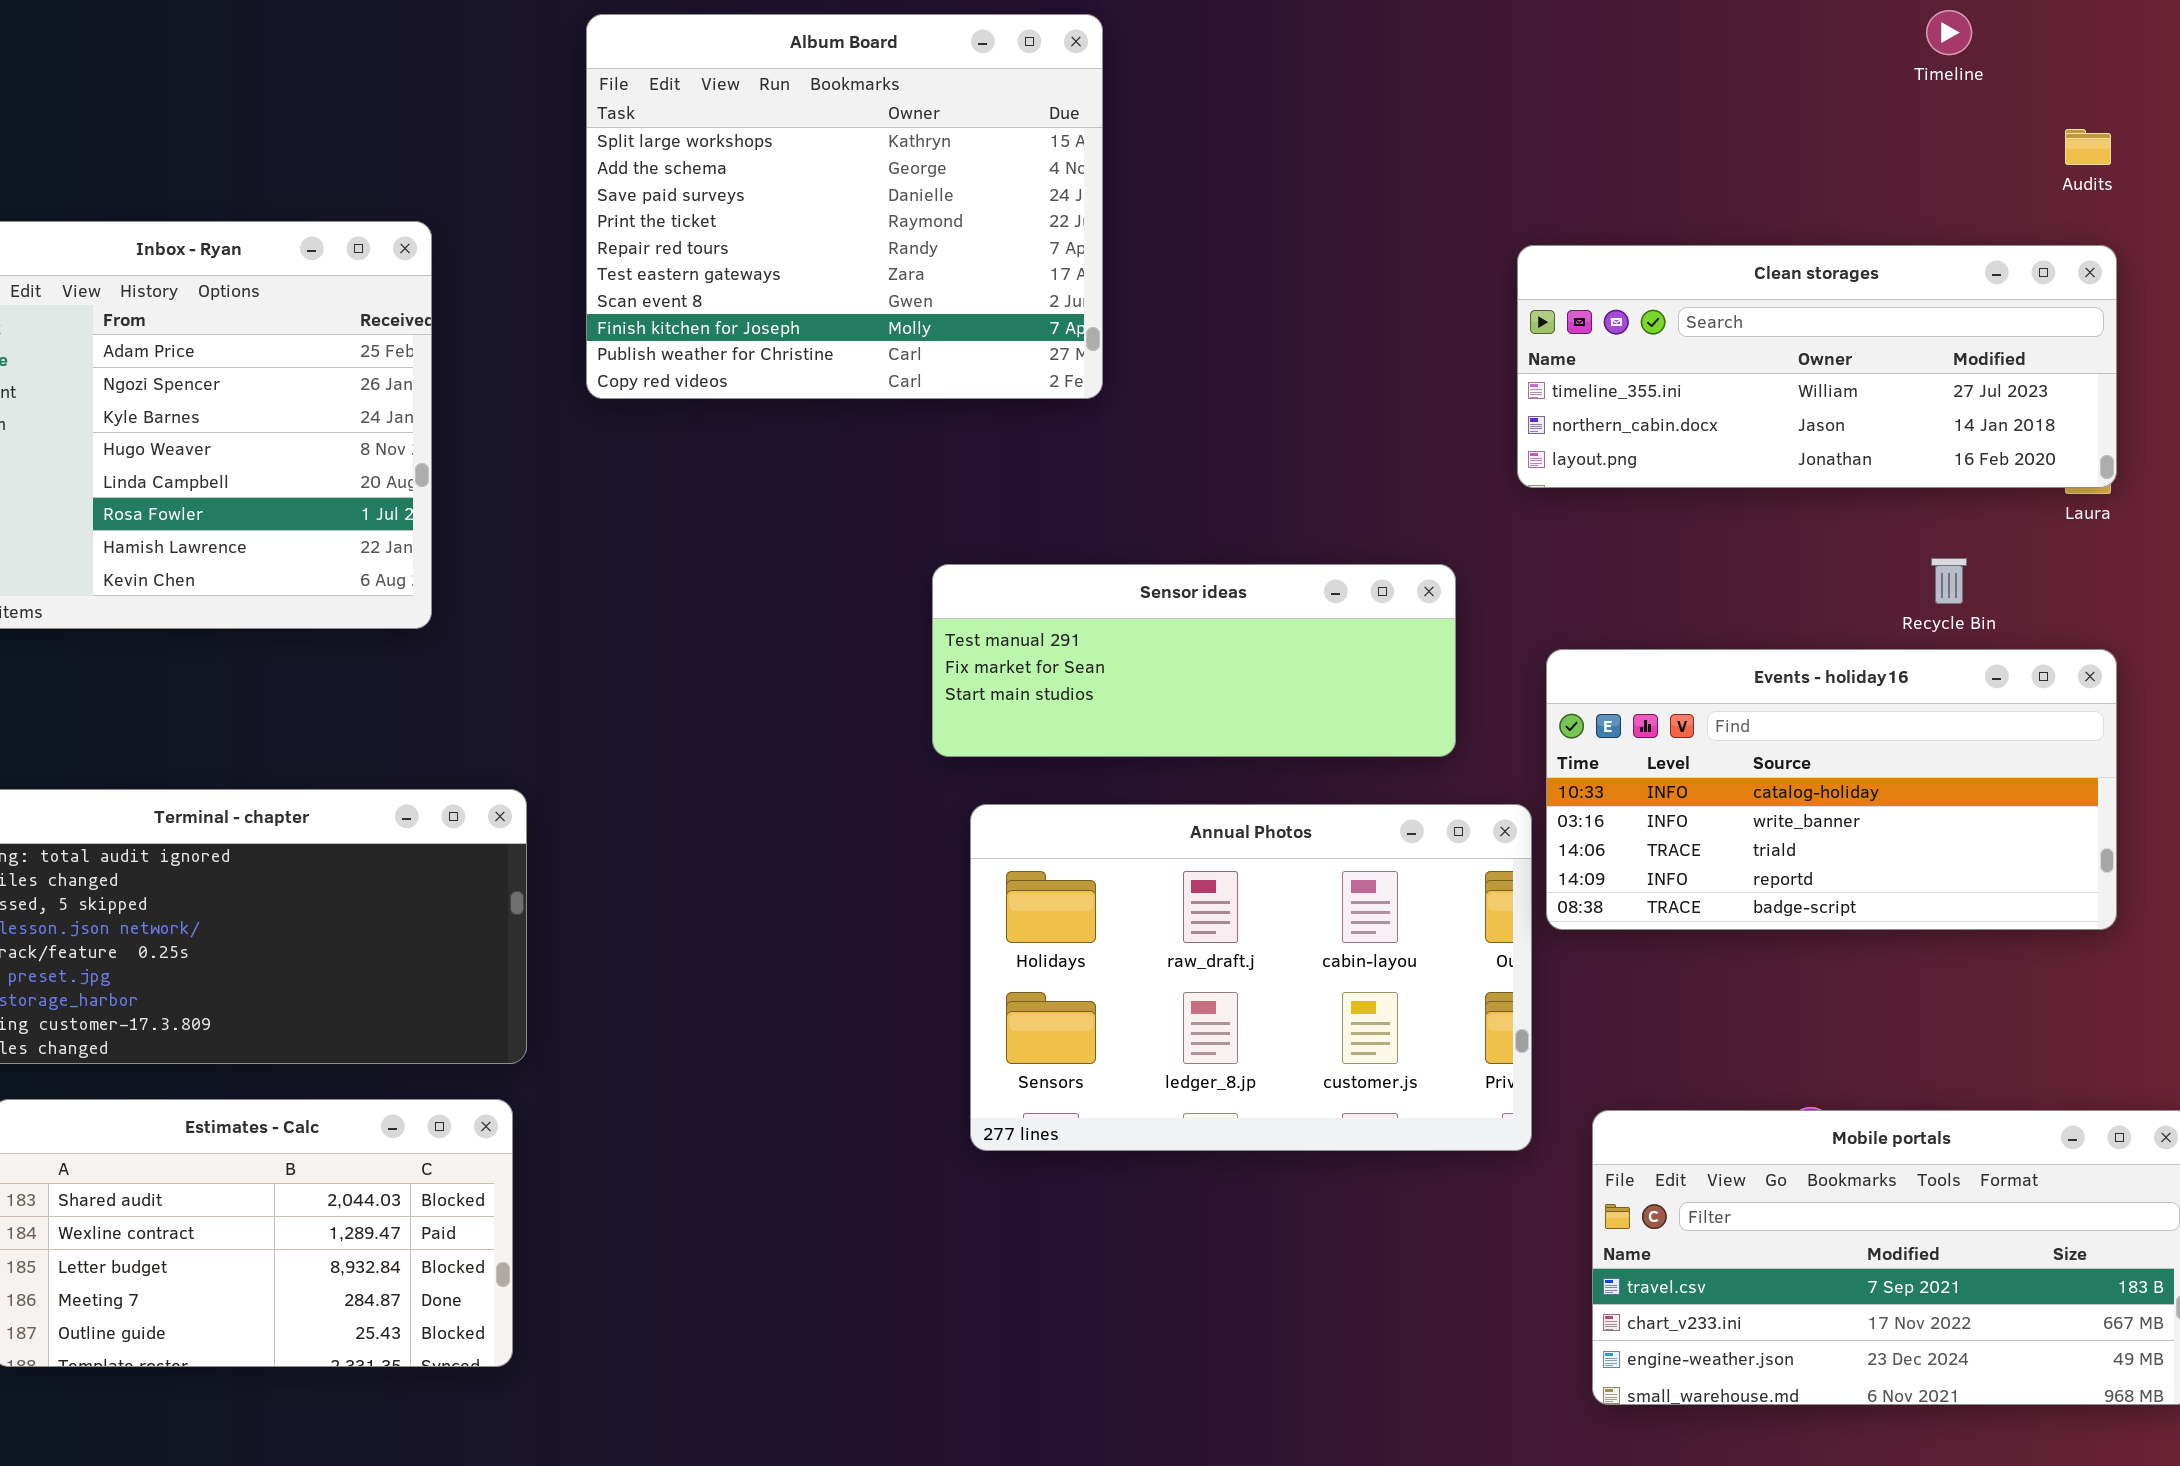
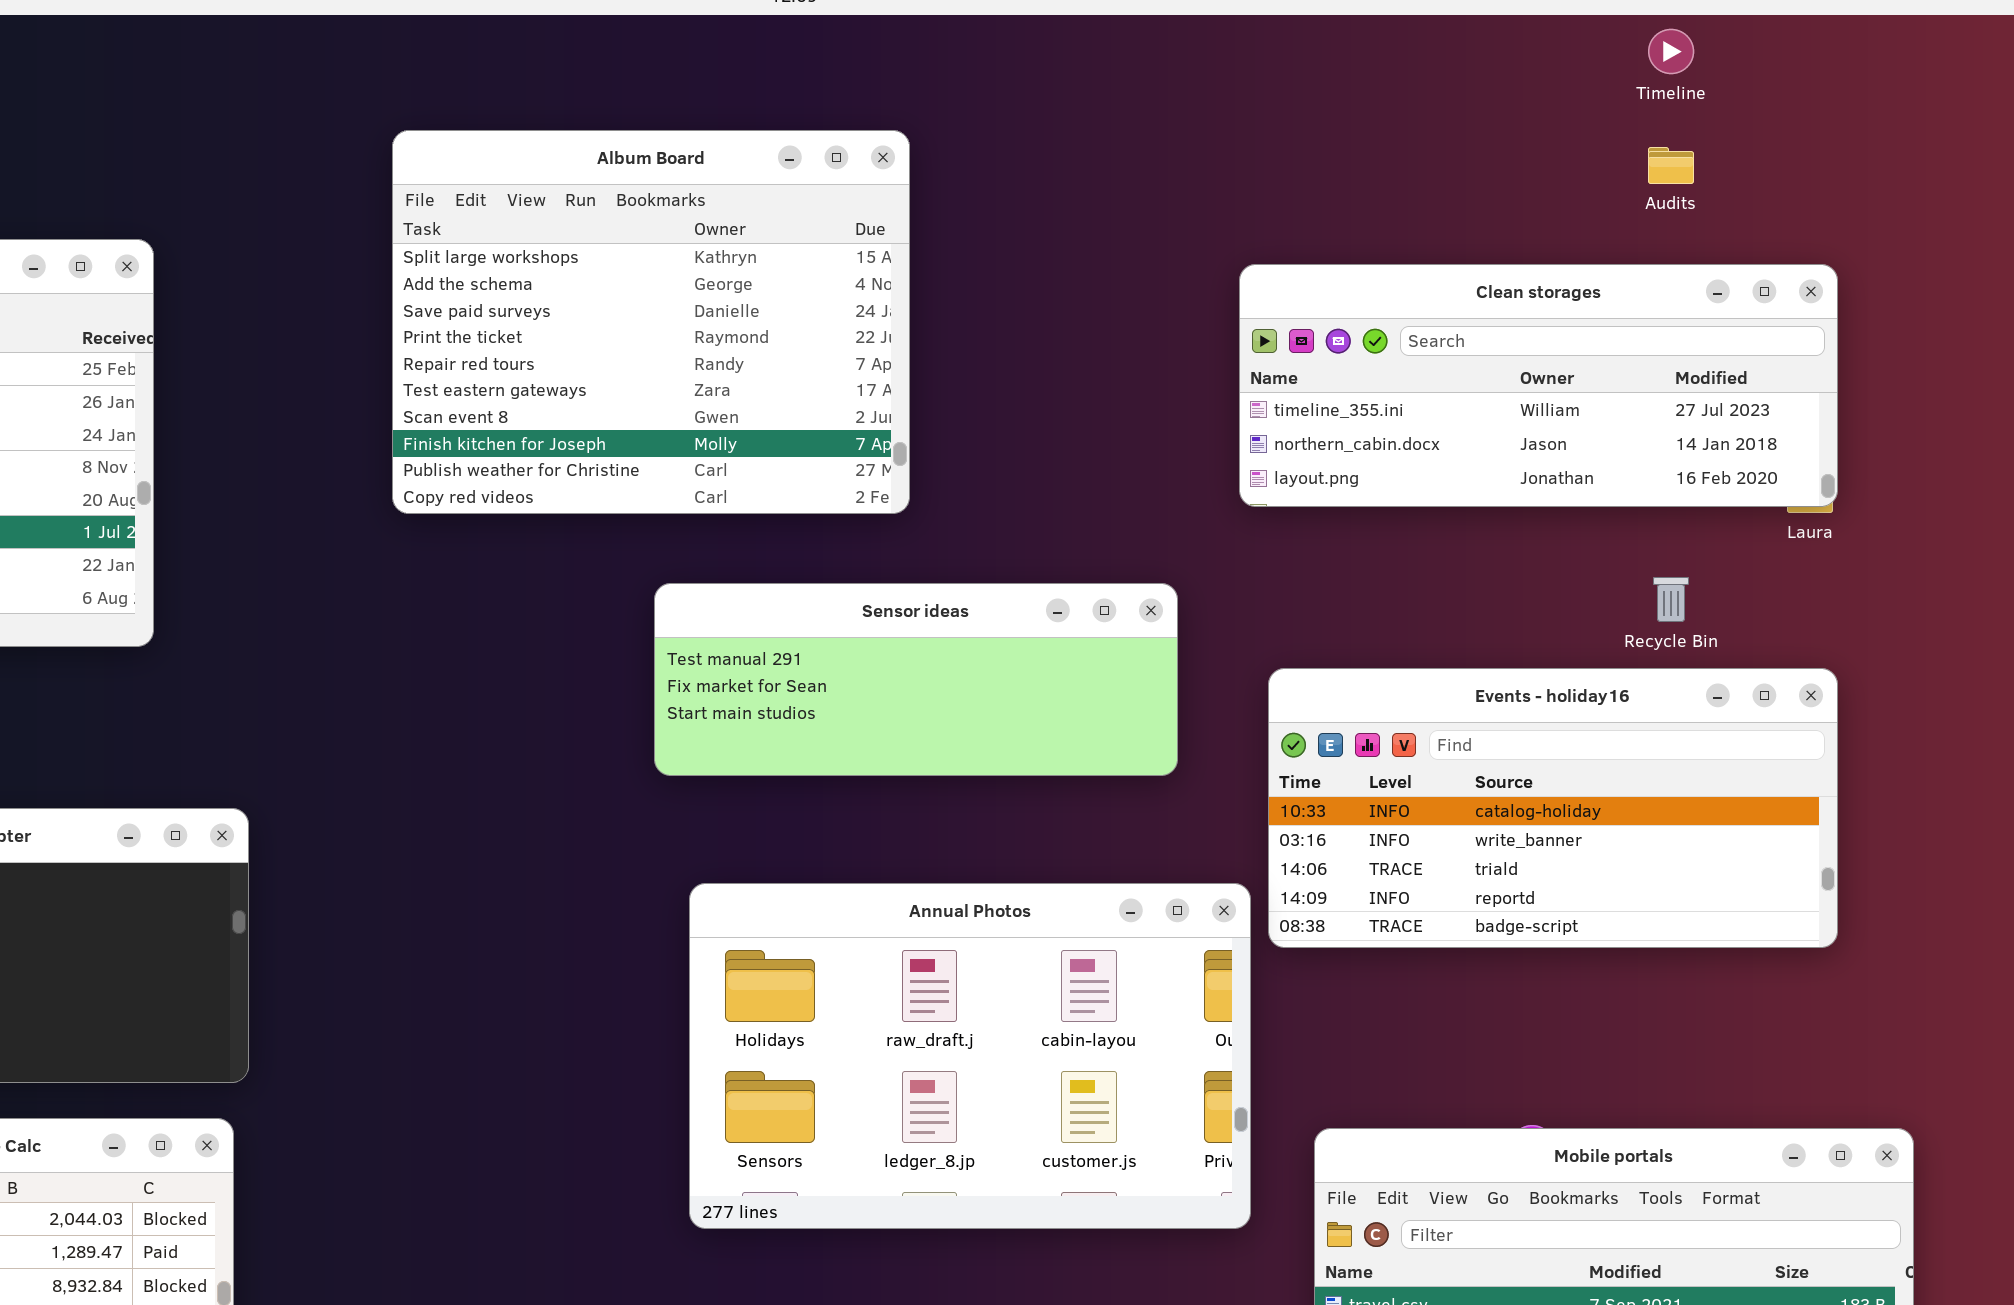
Album Board: [586,14,1103,399] -> [392,130,910,514], moved
Audits: [2065,129,2111,165] -> [1648,147,1694,184], moved
Annual Photos: [970,804,1532,1151] -> [689,883,1251,1229], moved

